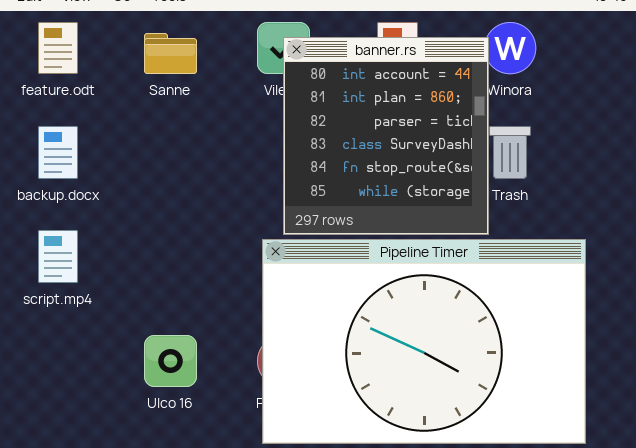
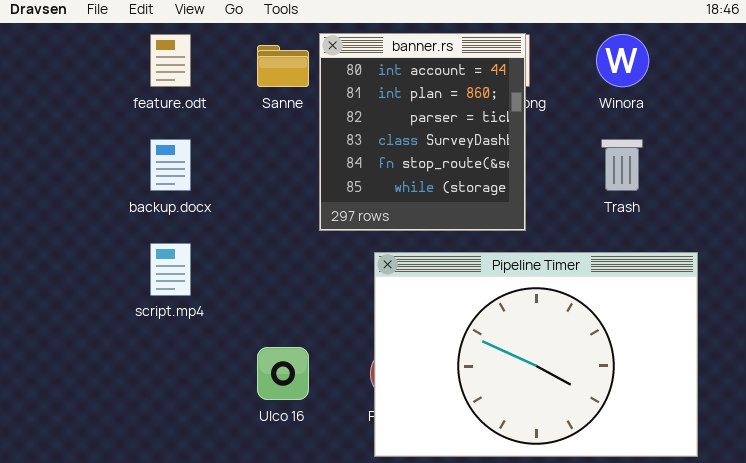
banner.rs: [283,37,489,235] -> [319,33,526,231], moved

